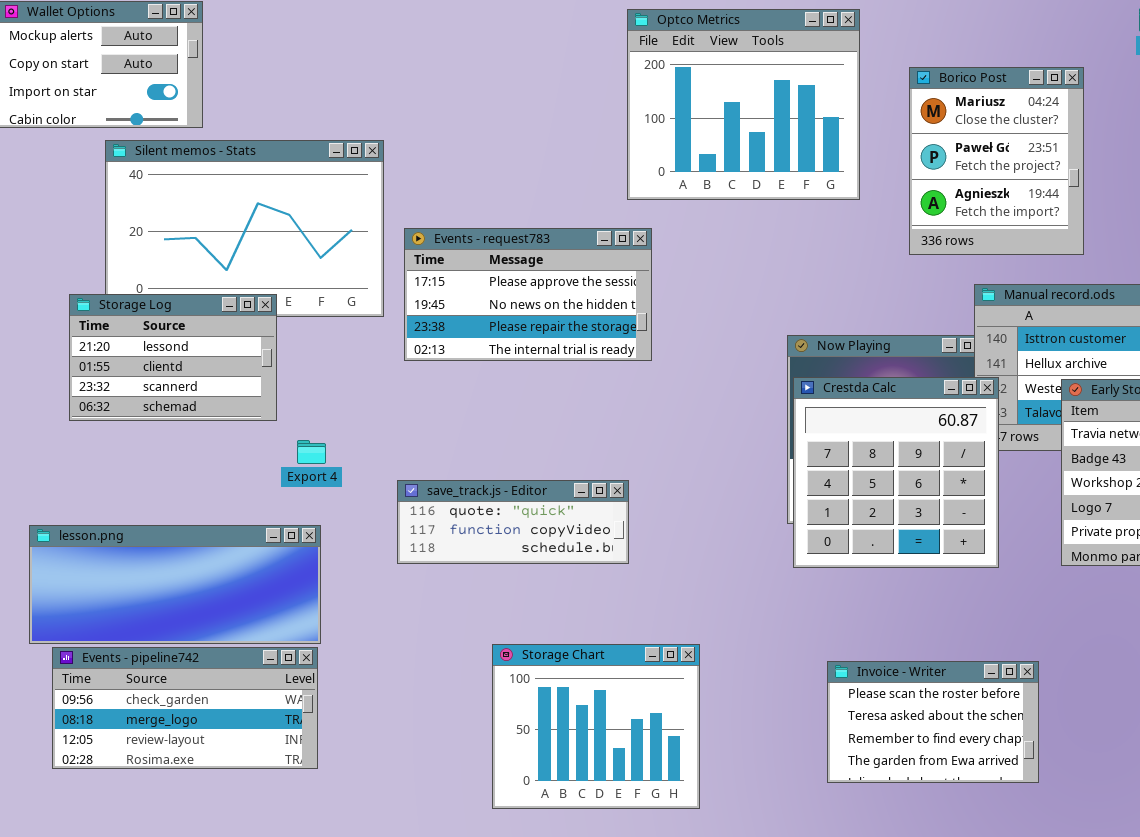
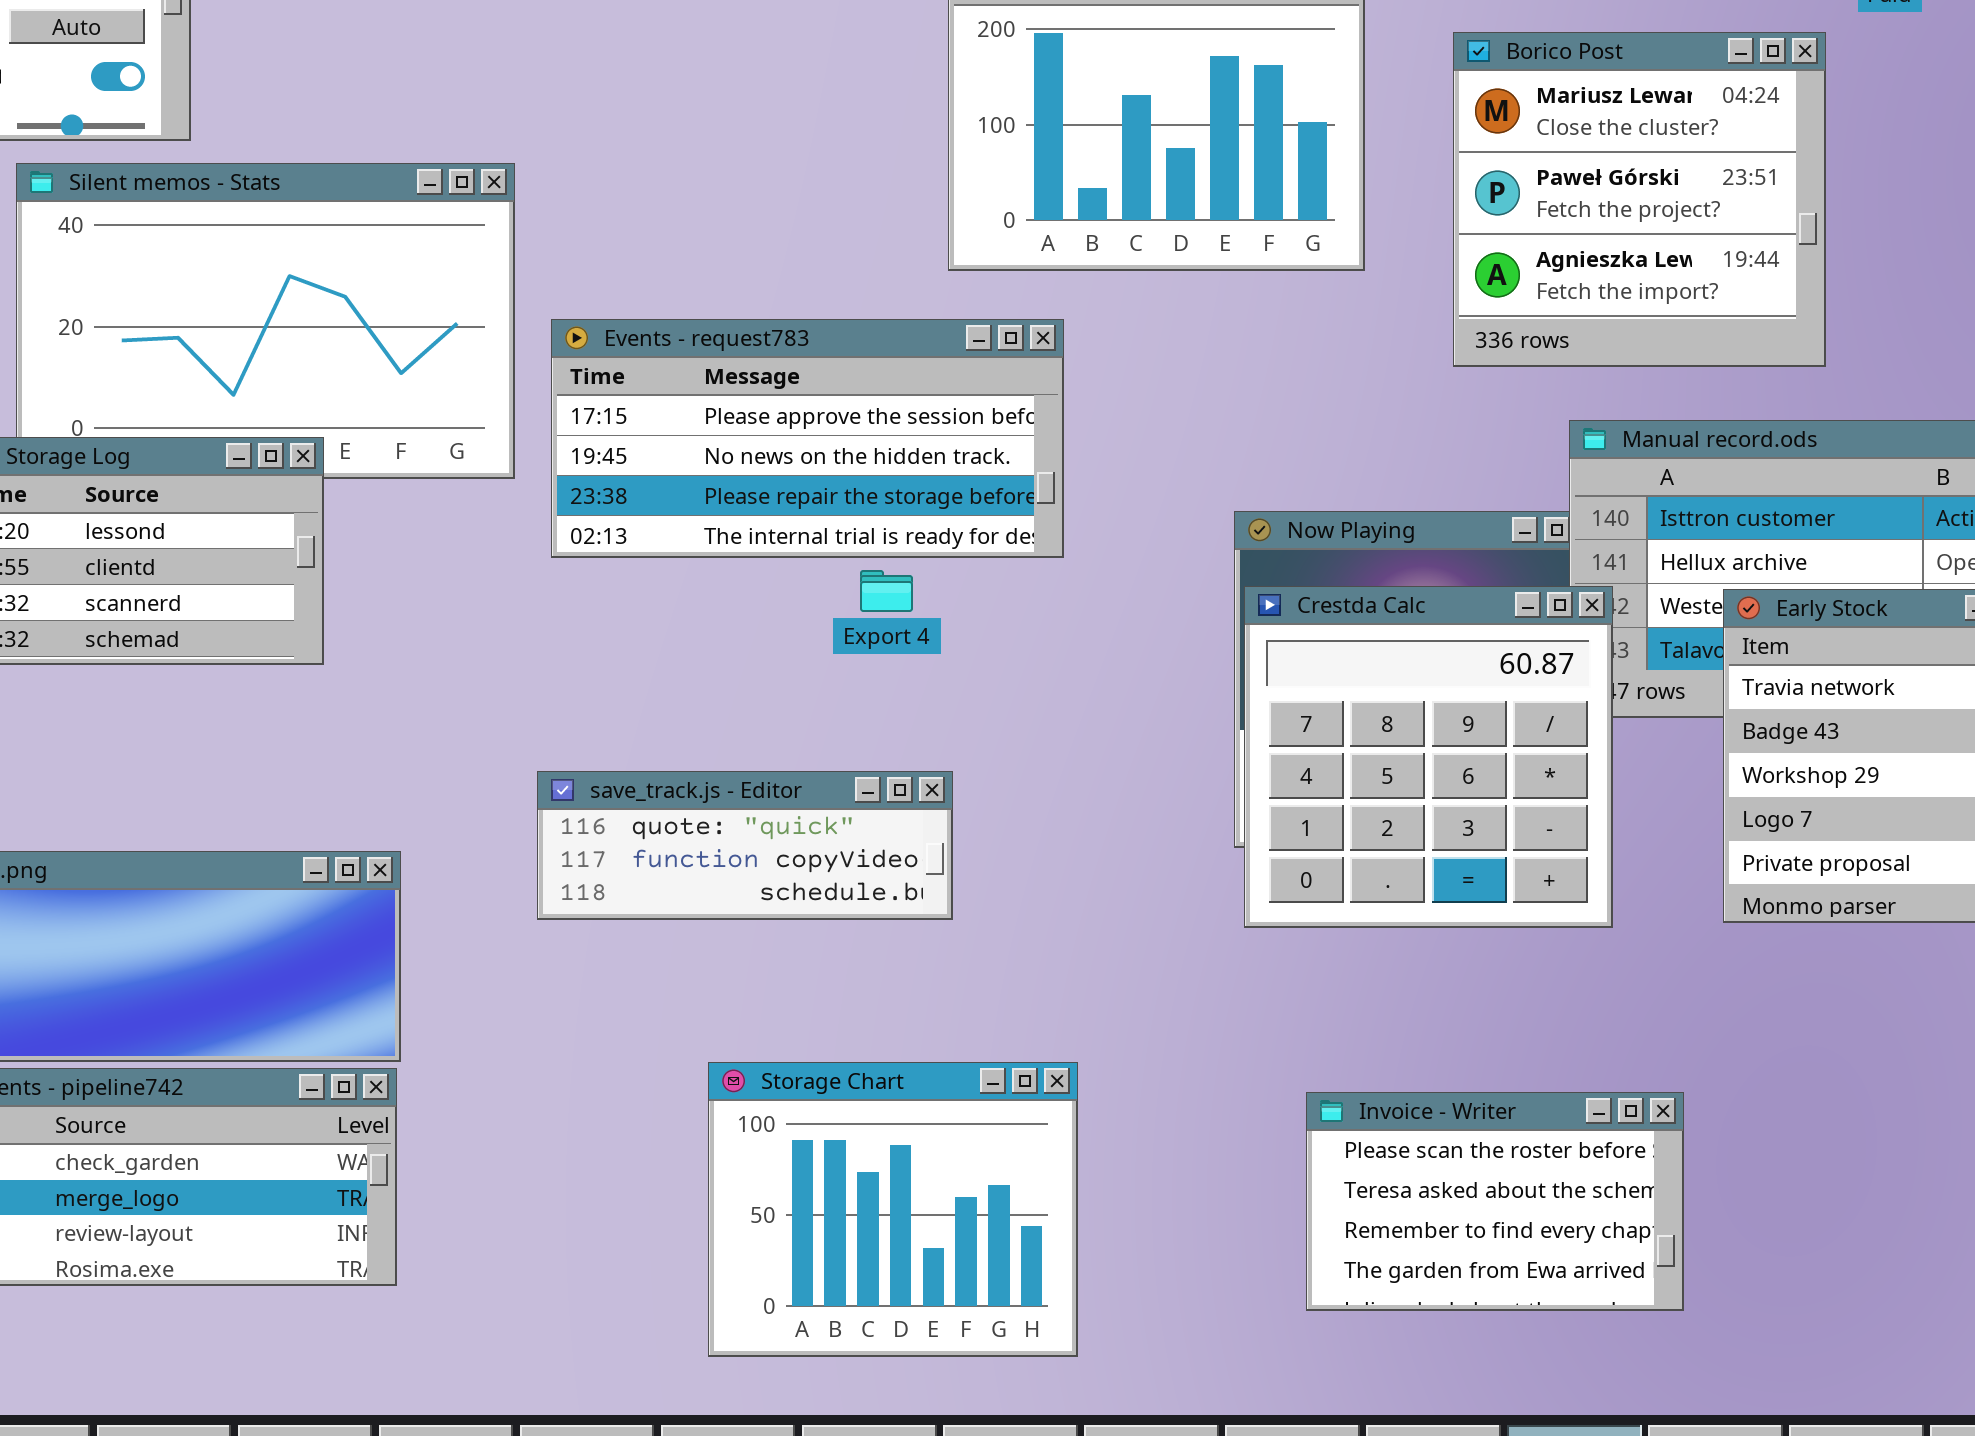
Borico Post: [909,67,1084,255] -> [1453,32,1826,367], resized
Events - request783: [404,228,652,361] -> [551,319,1064,558], resized
Export 4: [297,440,326,464] -> [860,570,913,612], moved

